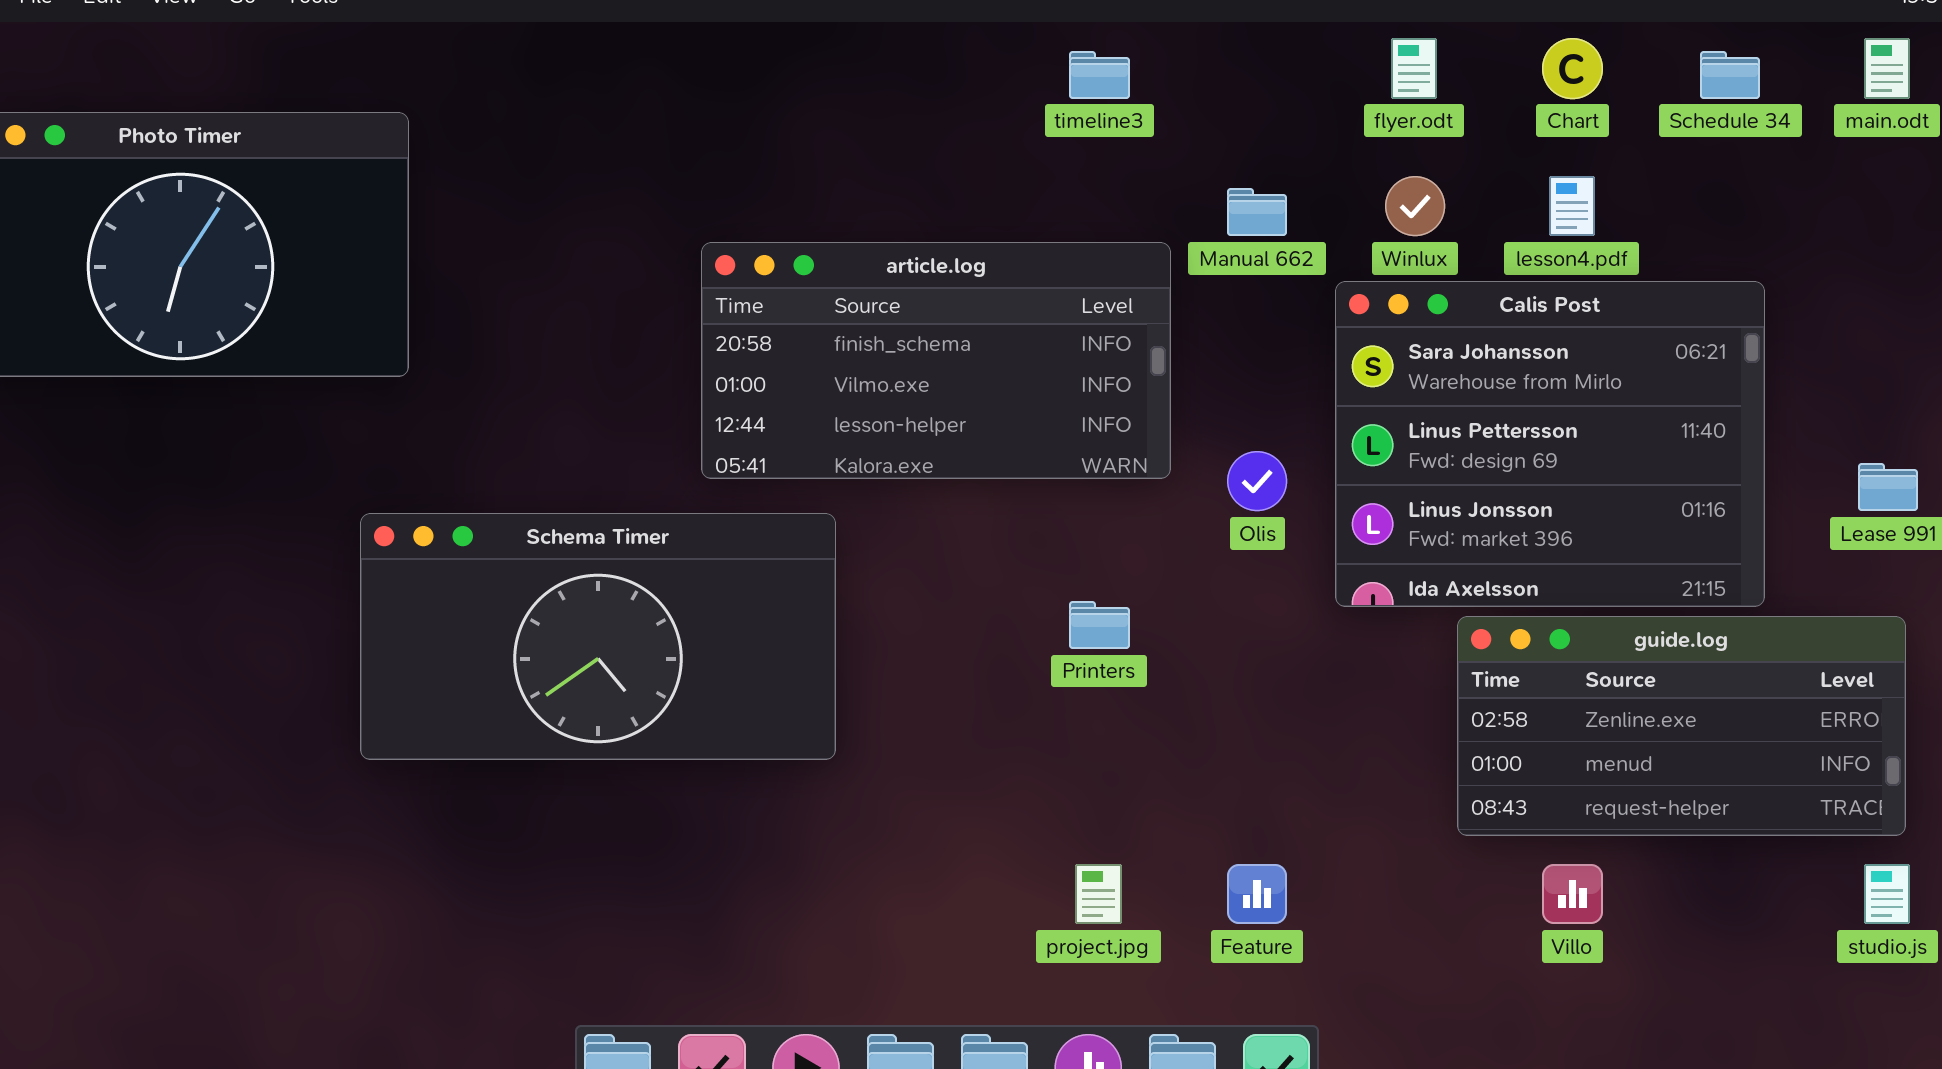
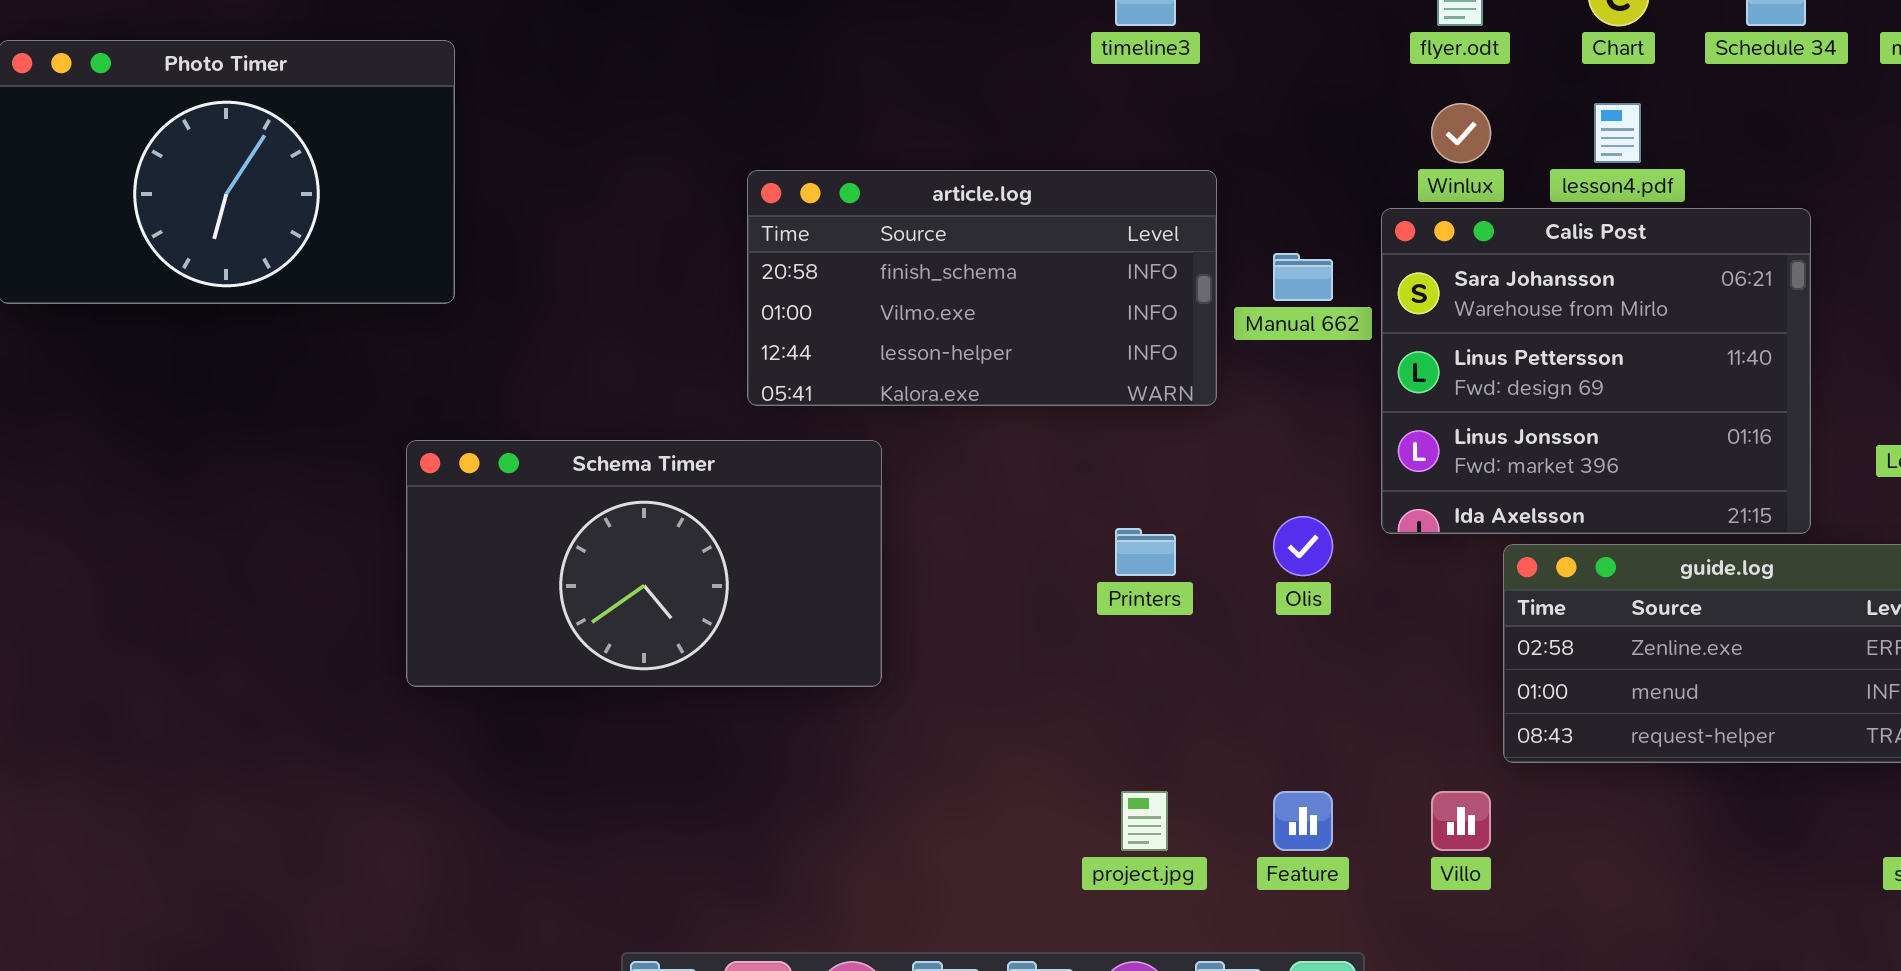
Manual 662: [1227,188,1287,236] -> [1273,253,1333,301], moved
Olis: [1227,451,1287,511] -> [1273,516,1333,576], moved
Villo: [1542,864,1603,924] -> [1431,791,1491,851], moved

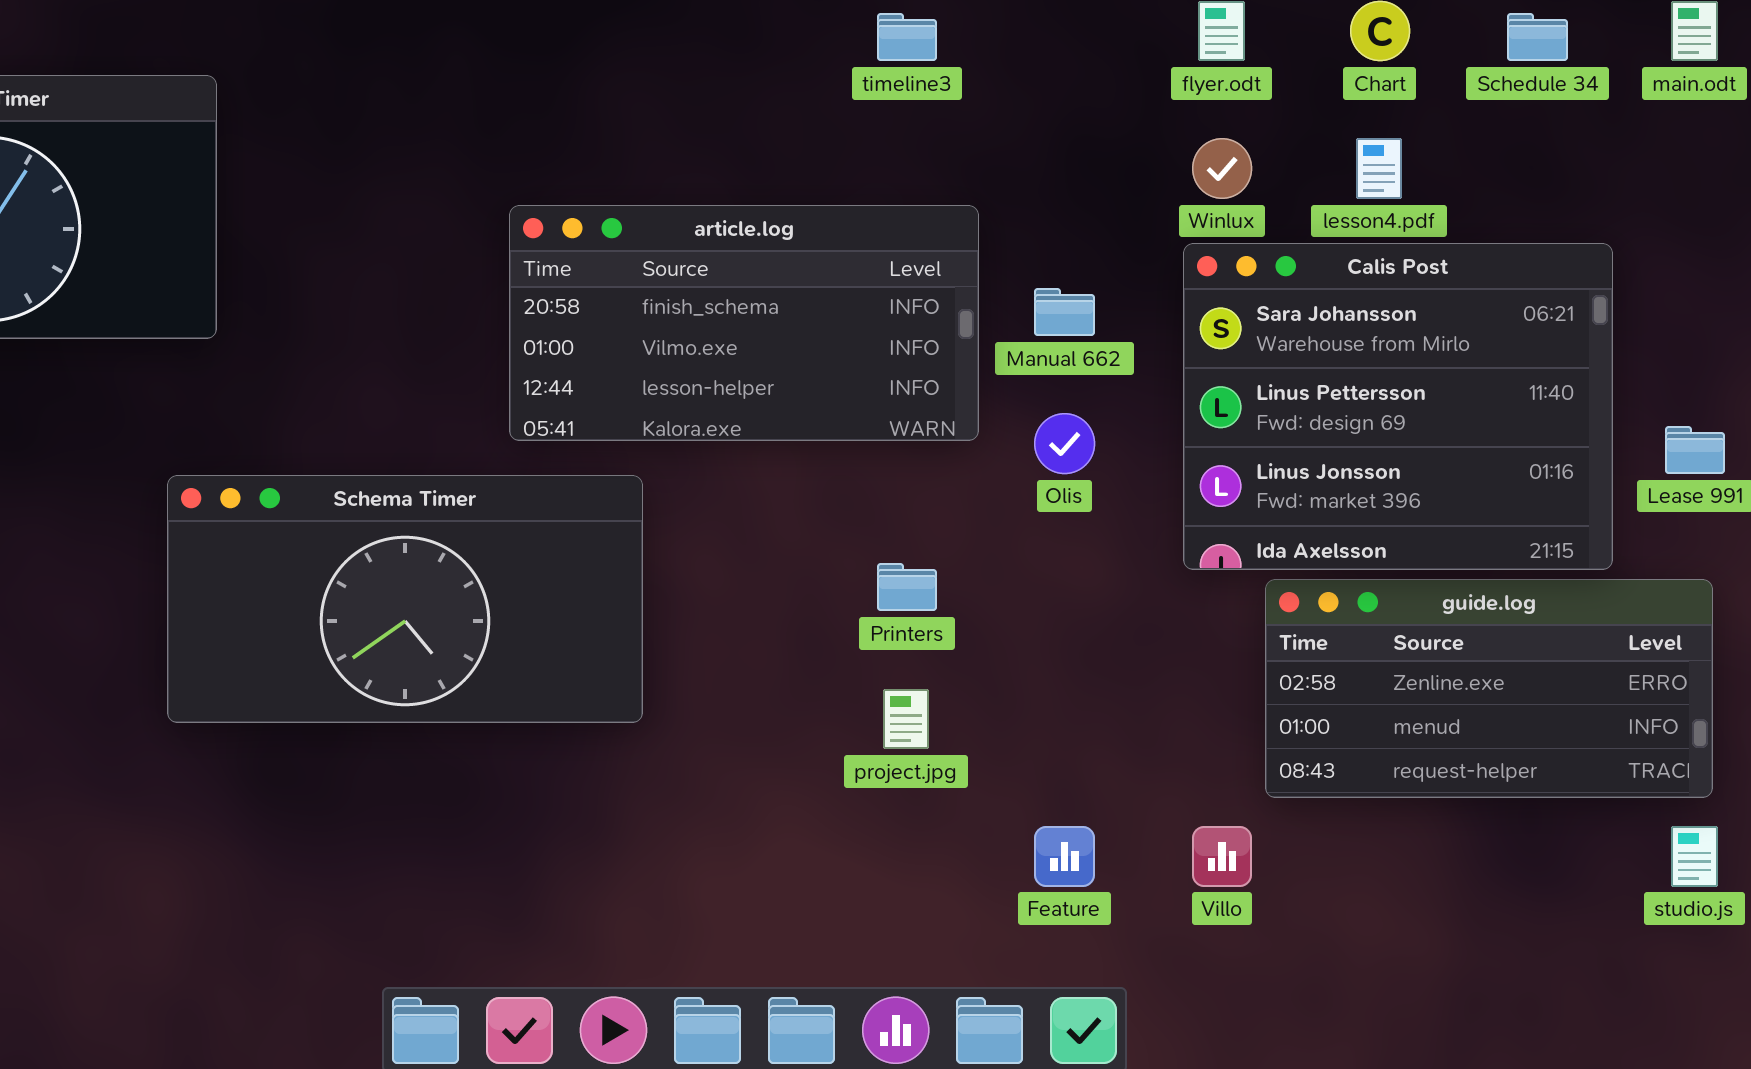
Calis Post: [1381,208,1811,534] -> [1183,243,1613,570], moved
Olis: [1273,516,1333,576] -> [1034,413,1095,474], moved
project.jpg: [1121,791,1168,851] -> [883,689,929,749], moved

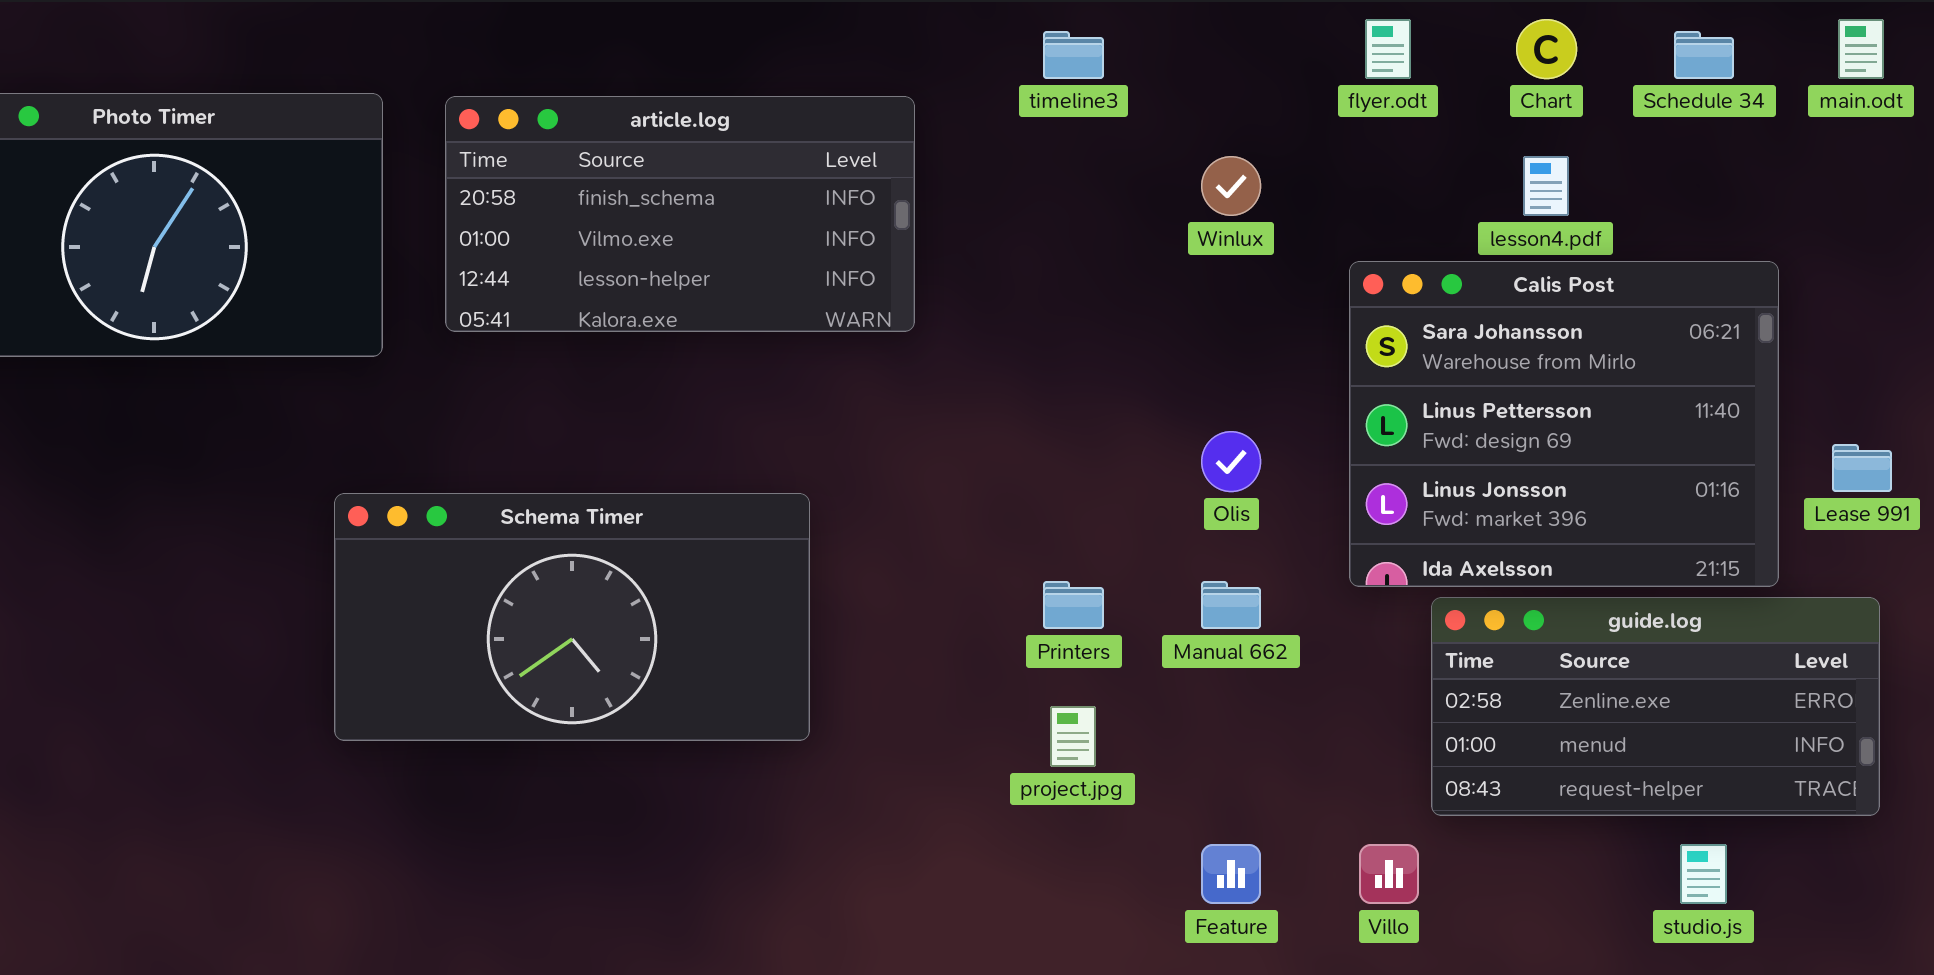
Winlux: [1192,138,1252,199] -> [1201,156,1261,216], moved
article.log: [509,205,979,441] -> [445,96,915,332], moved
Manual 662: [1034,288,1095,336] -> [1201,581,1261,629], moved
studio.js: [1671,826,1718,887] -> [1680,844,1727,904], moved

